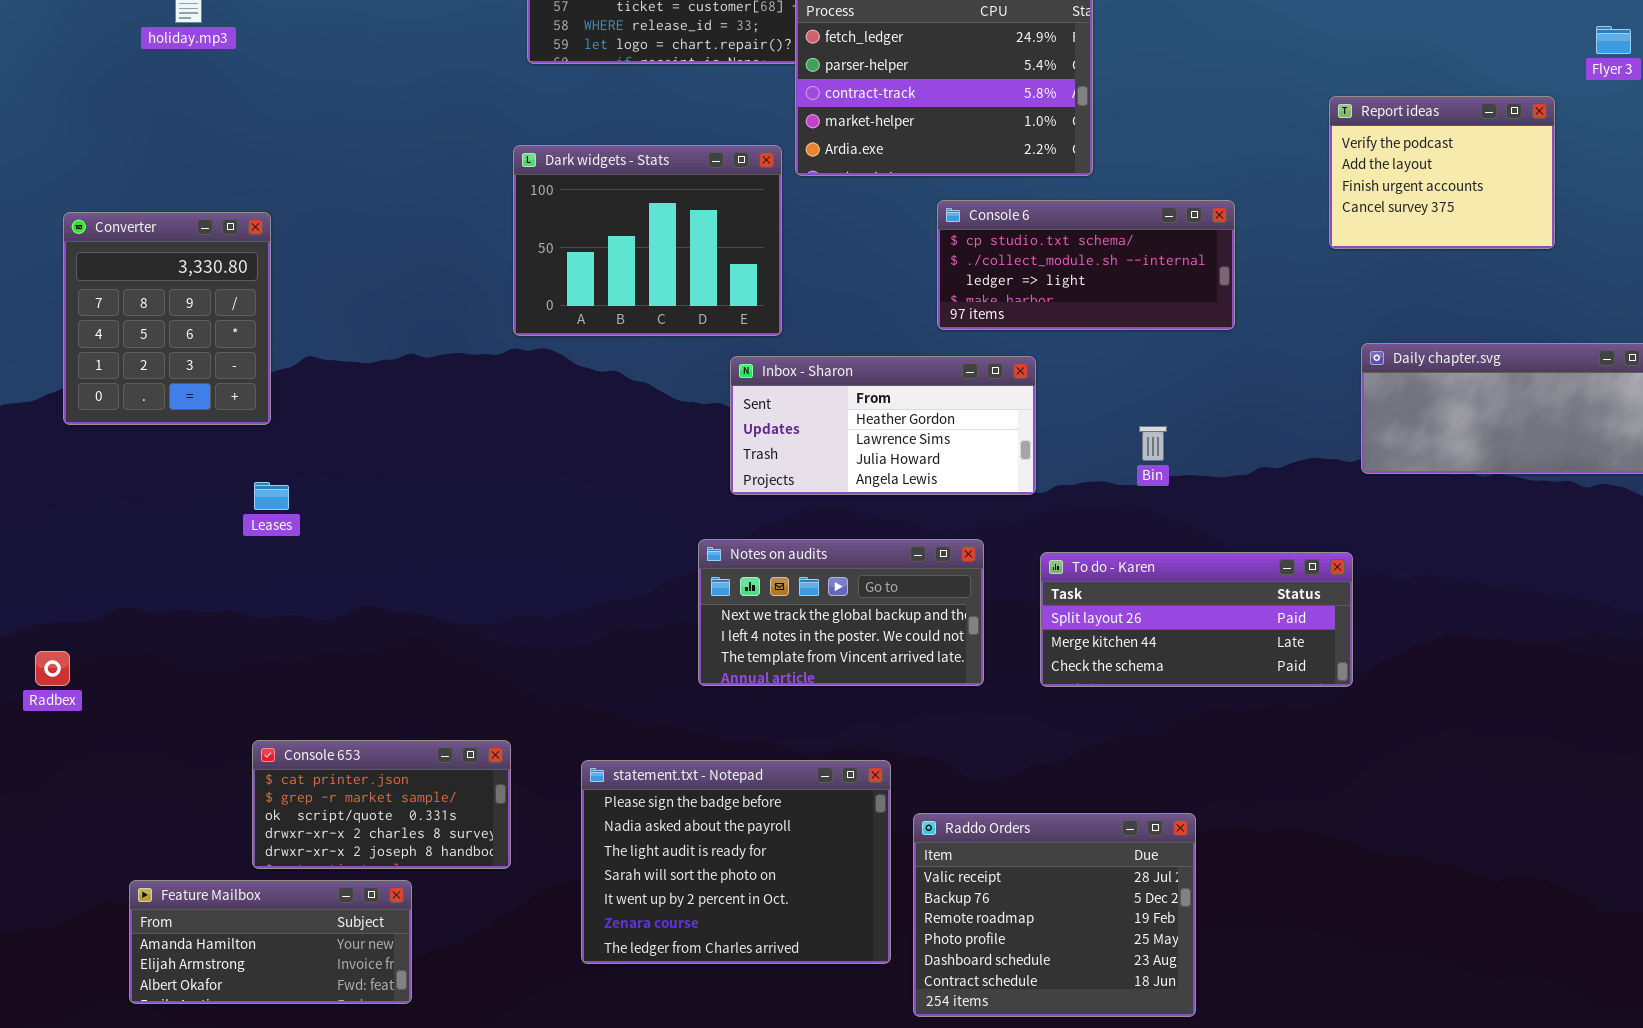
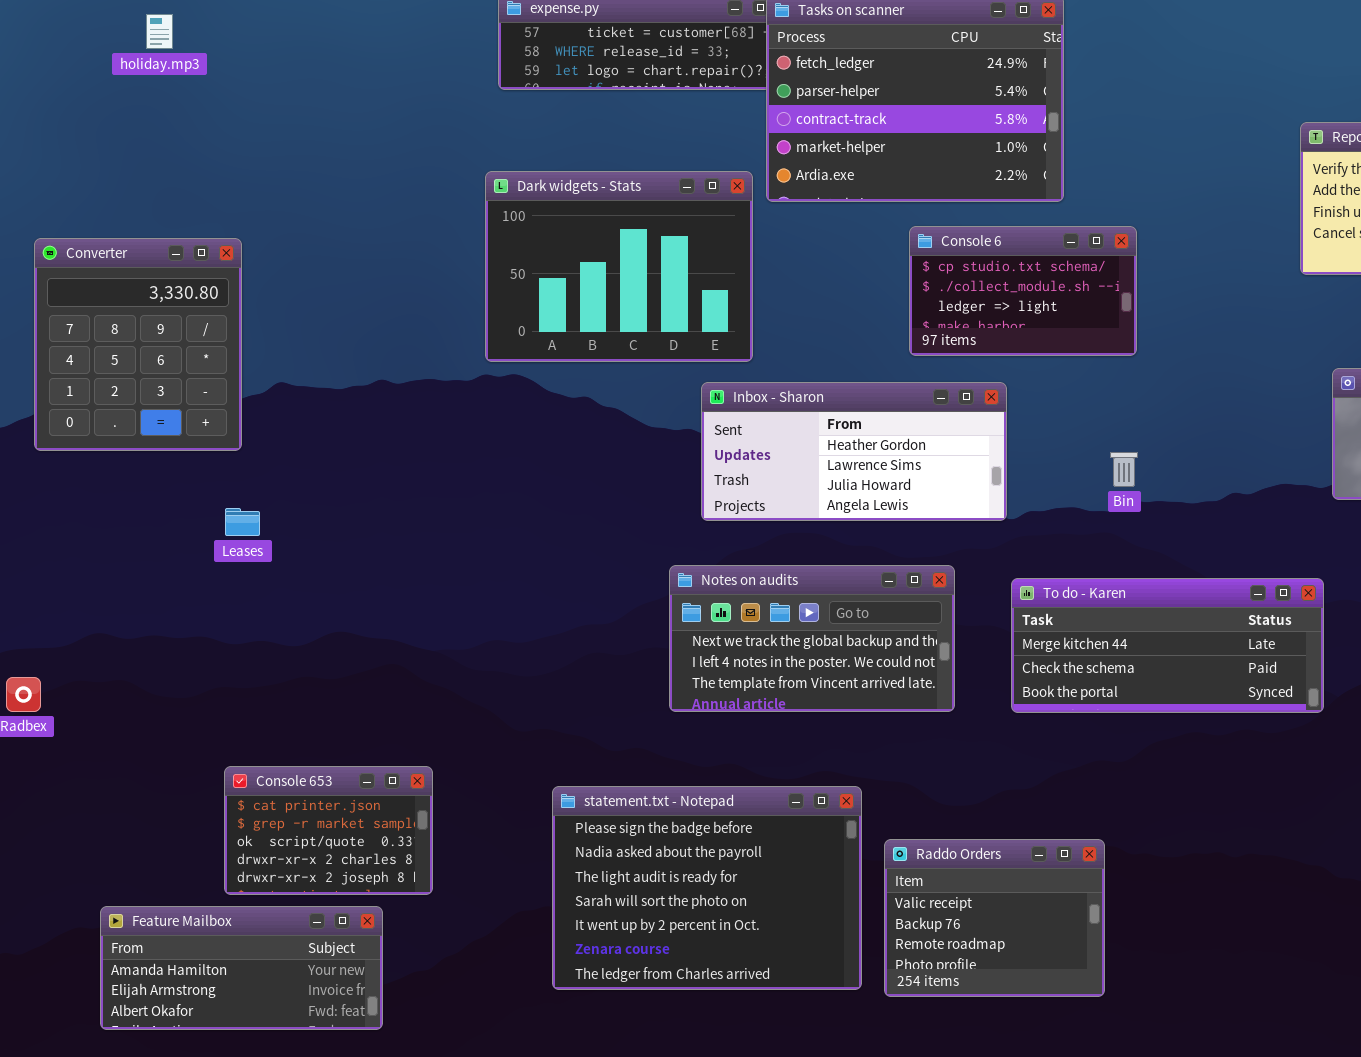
Console 6: [937,200,1235,330] -> [909,226,1137,356], resized
To do - Karen: [1040,552,1353,687] -> [1011,578,1324,713], scrolled down 1 row
Console 653: [252,740,511,869] -> [224,766,433,895], resized
Raddo Orders: [913,813,1196,1017] -> [884,839,1105,997], resized

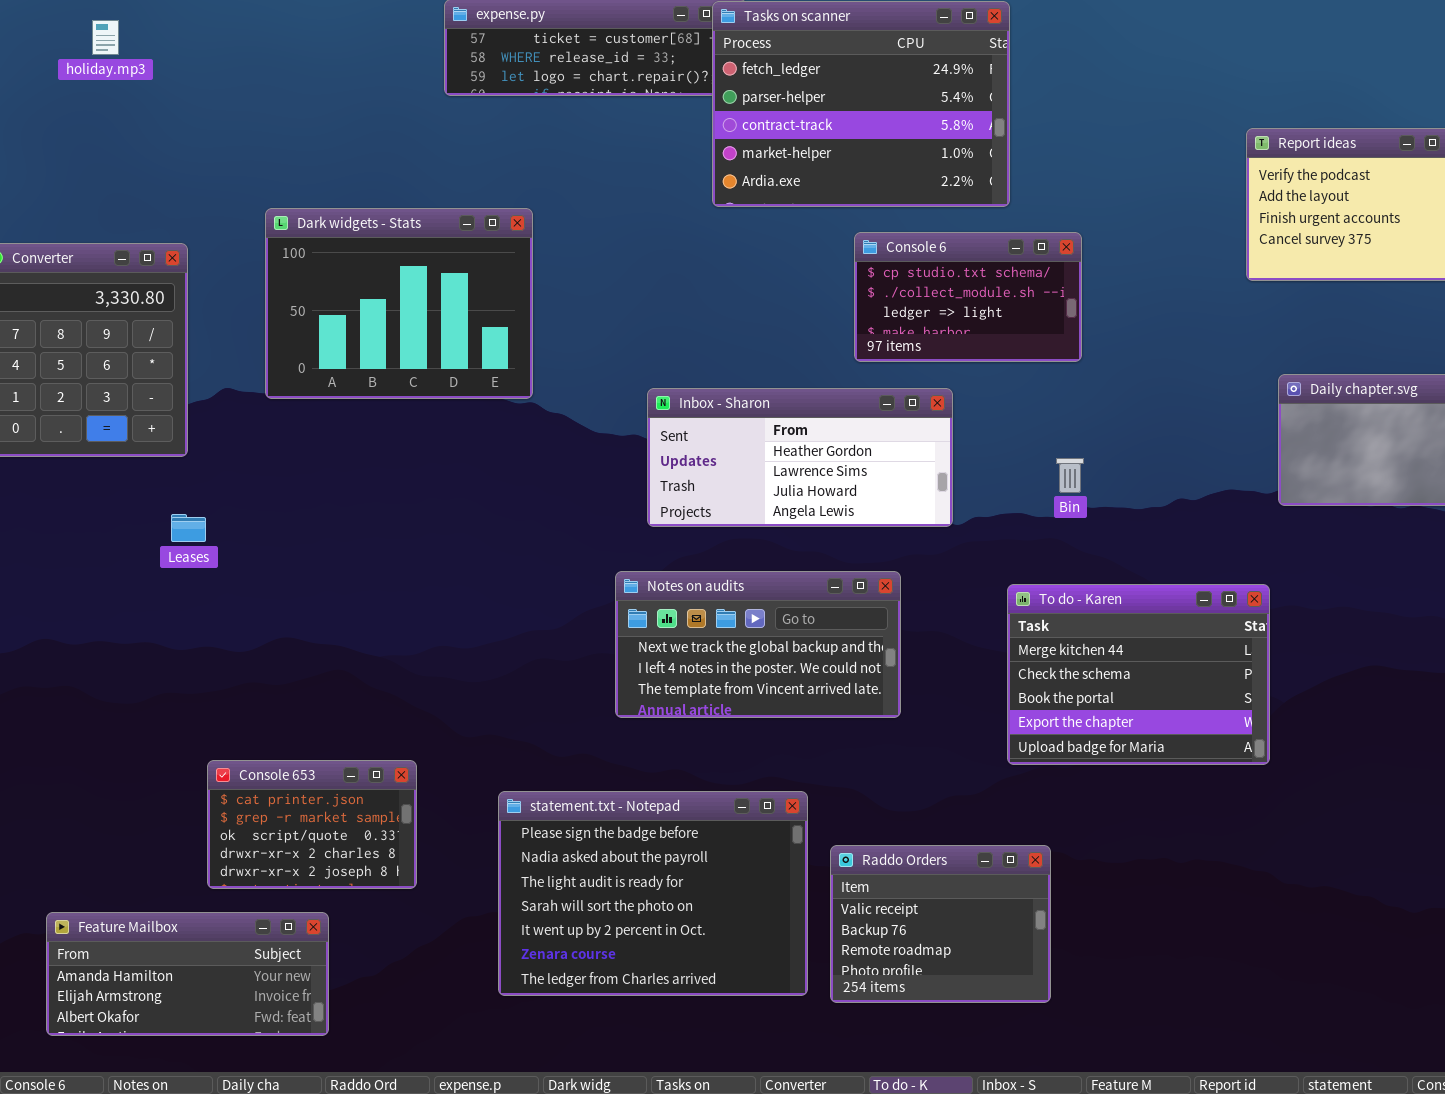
Dark widgets - Stats: [485,171,753,362] -> [265,208,533,399], moved
To do - Karen: [1011,578,1324,713] -> [1007,584,1270,765], resized
Console 653: [224,766,433,895] -> [207,760,417,889], moved

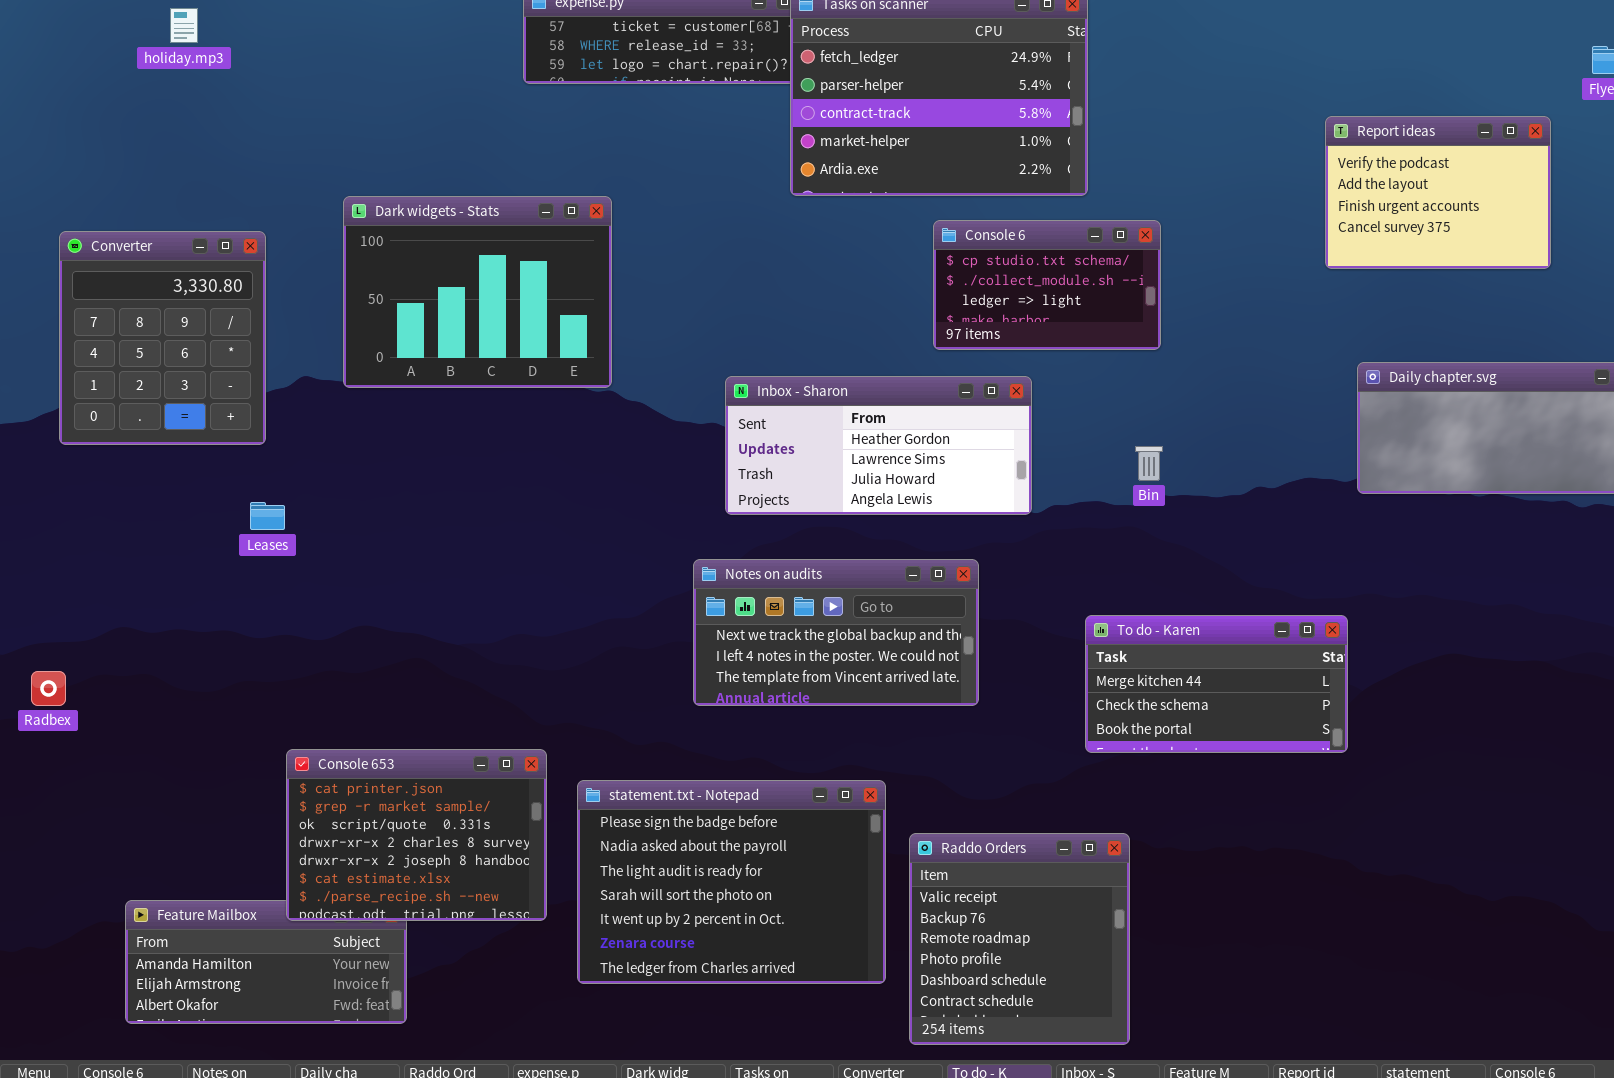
To do - Karen: [1007,584,1270,765] -> [1085,615,1348,753], resized
Console 653: [207,760,417,889] -> [286,749,547,921], resized
Raddo Orders: [830,845,1051,1003] -> [909,833,1130,1045], resized

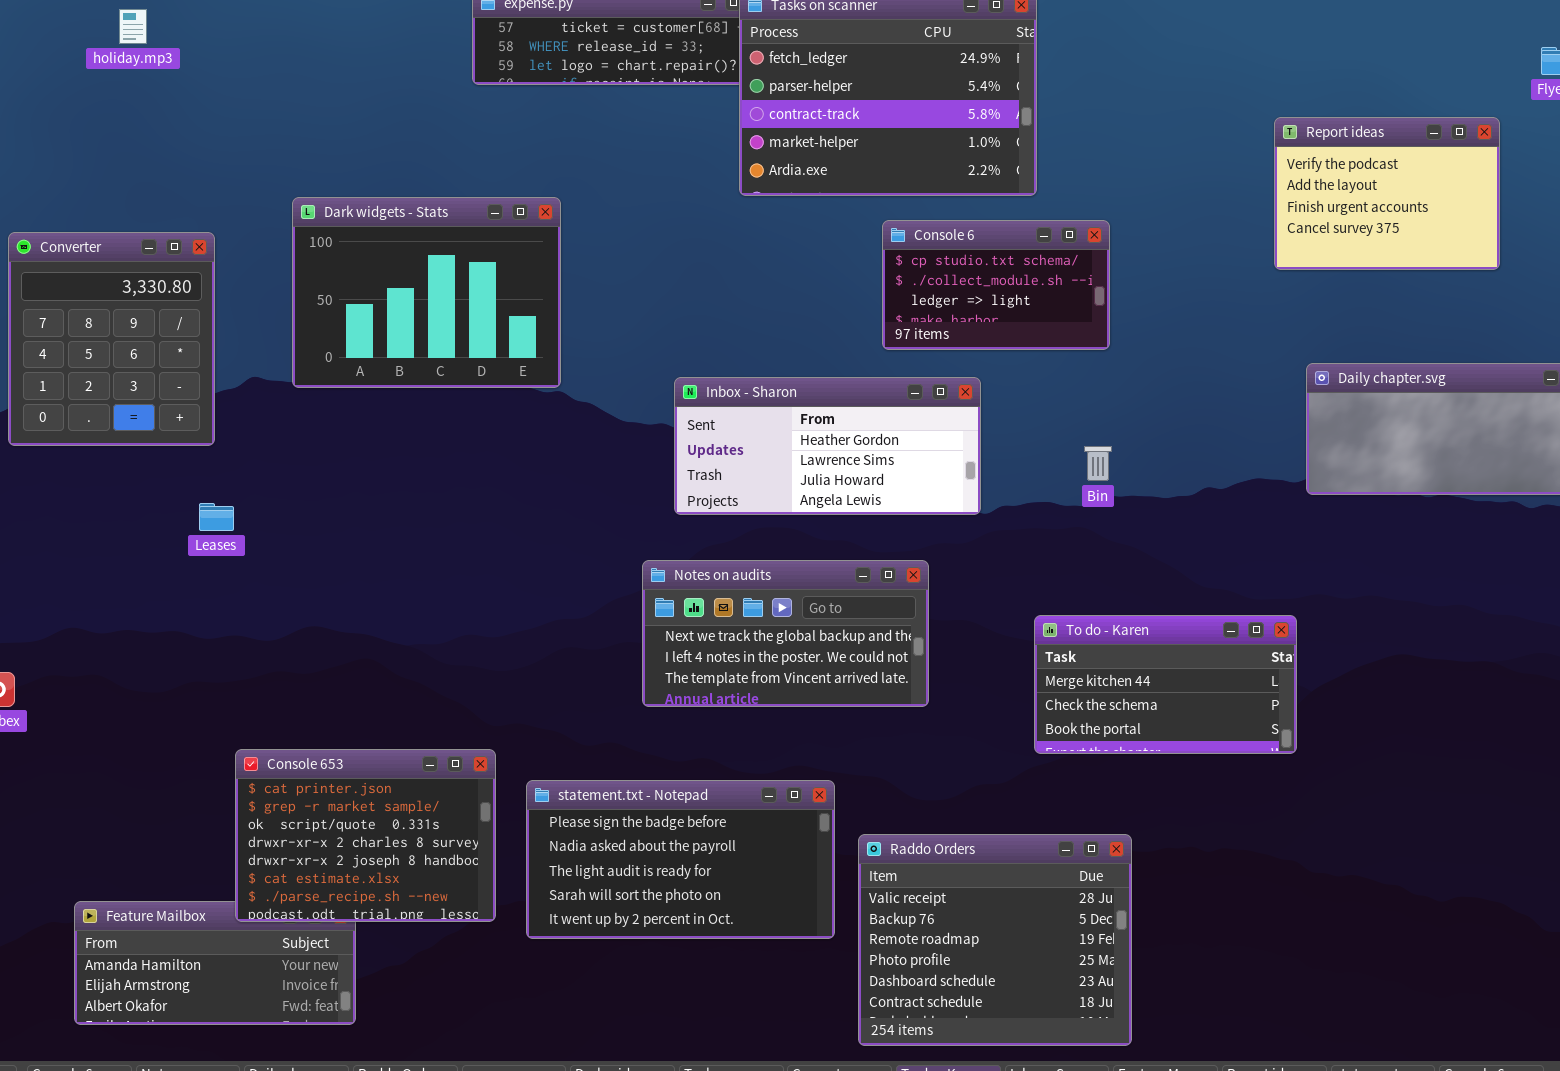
statement.txt - Notepad: [577,780,886,984] -> [526,780,835,939], resized
Raddo Orders: [909,833,1130,1045] -> [858,834,1132,1046], resized

